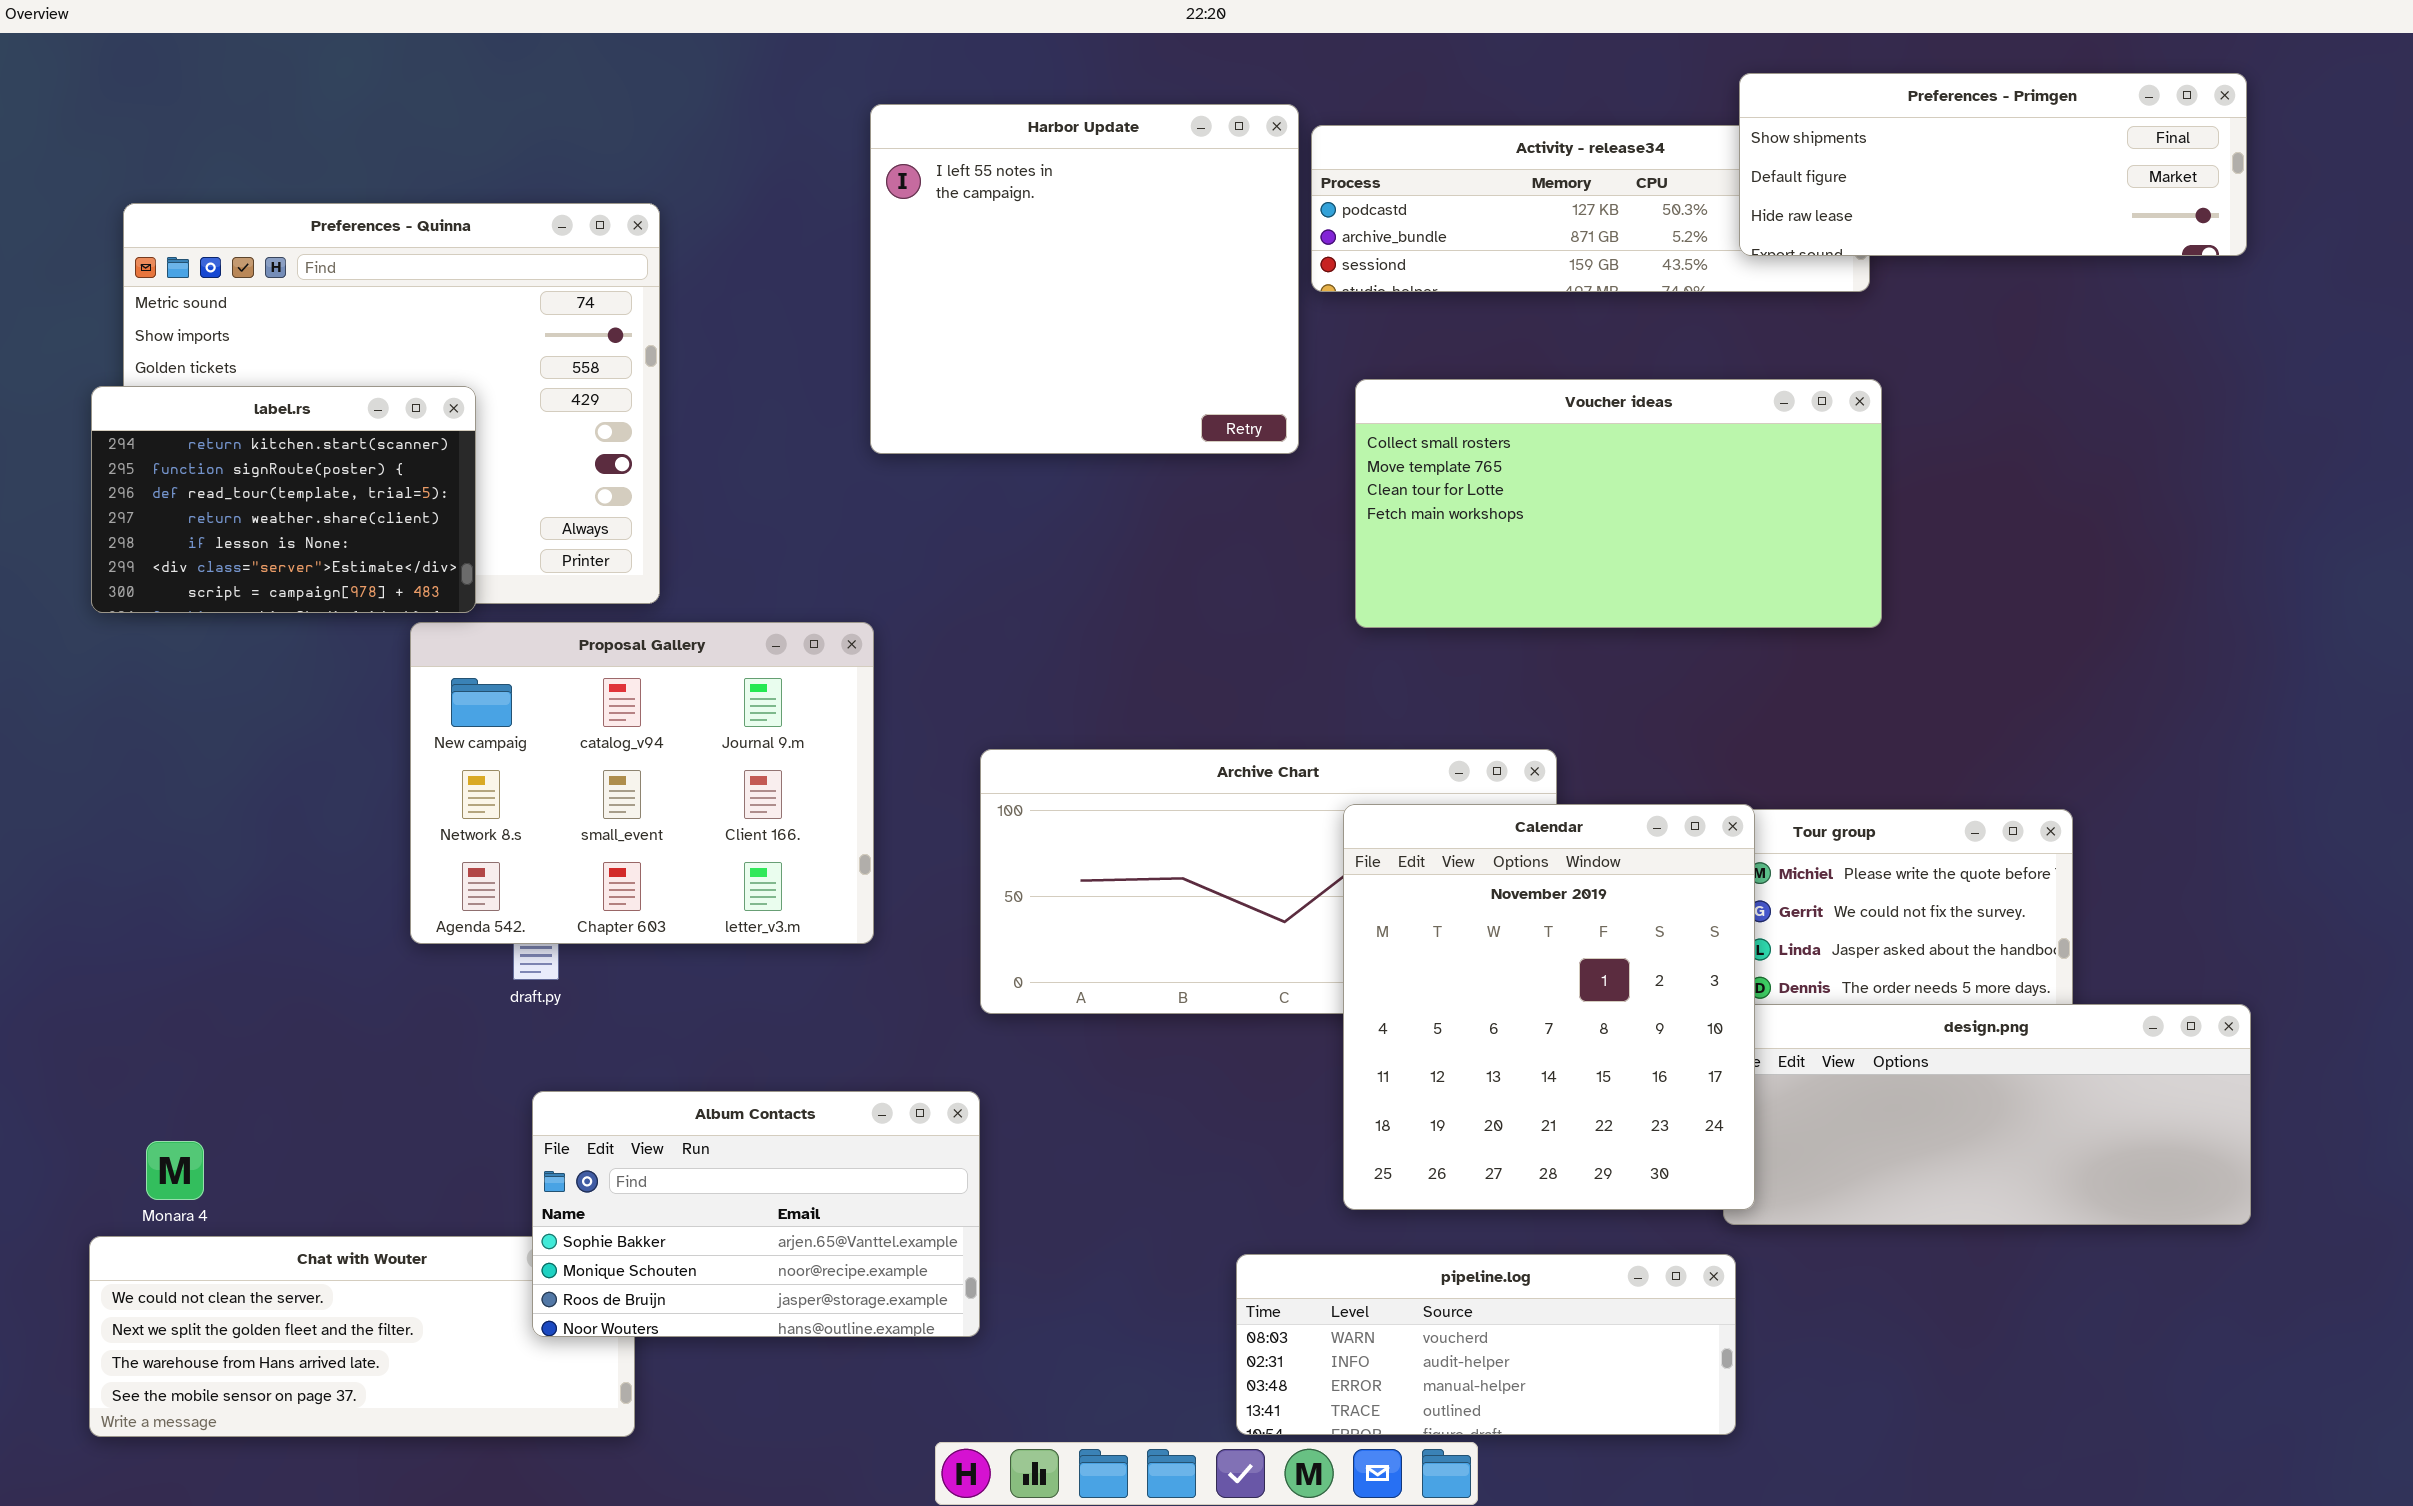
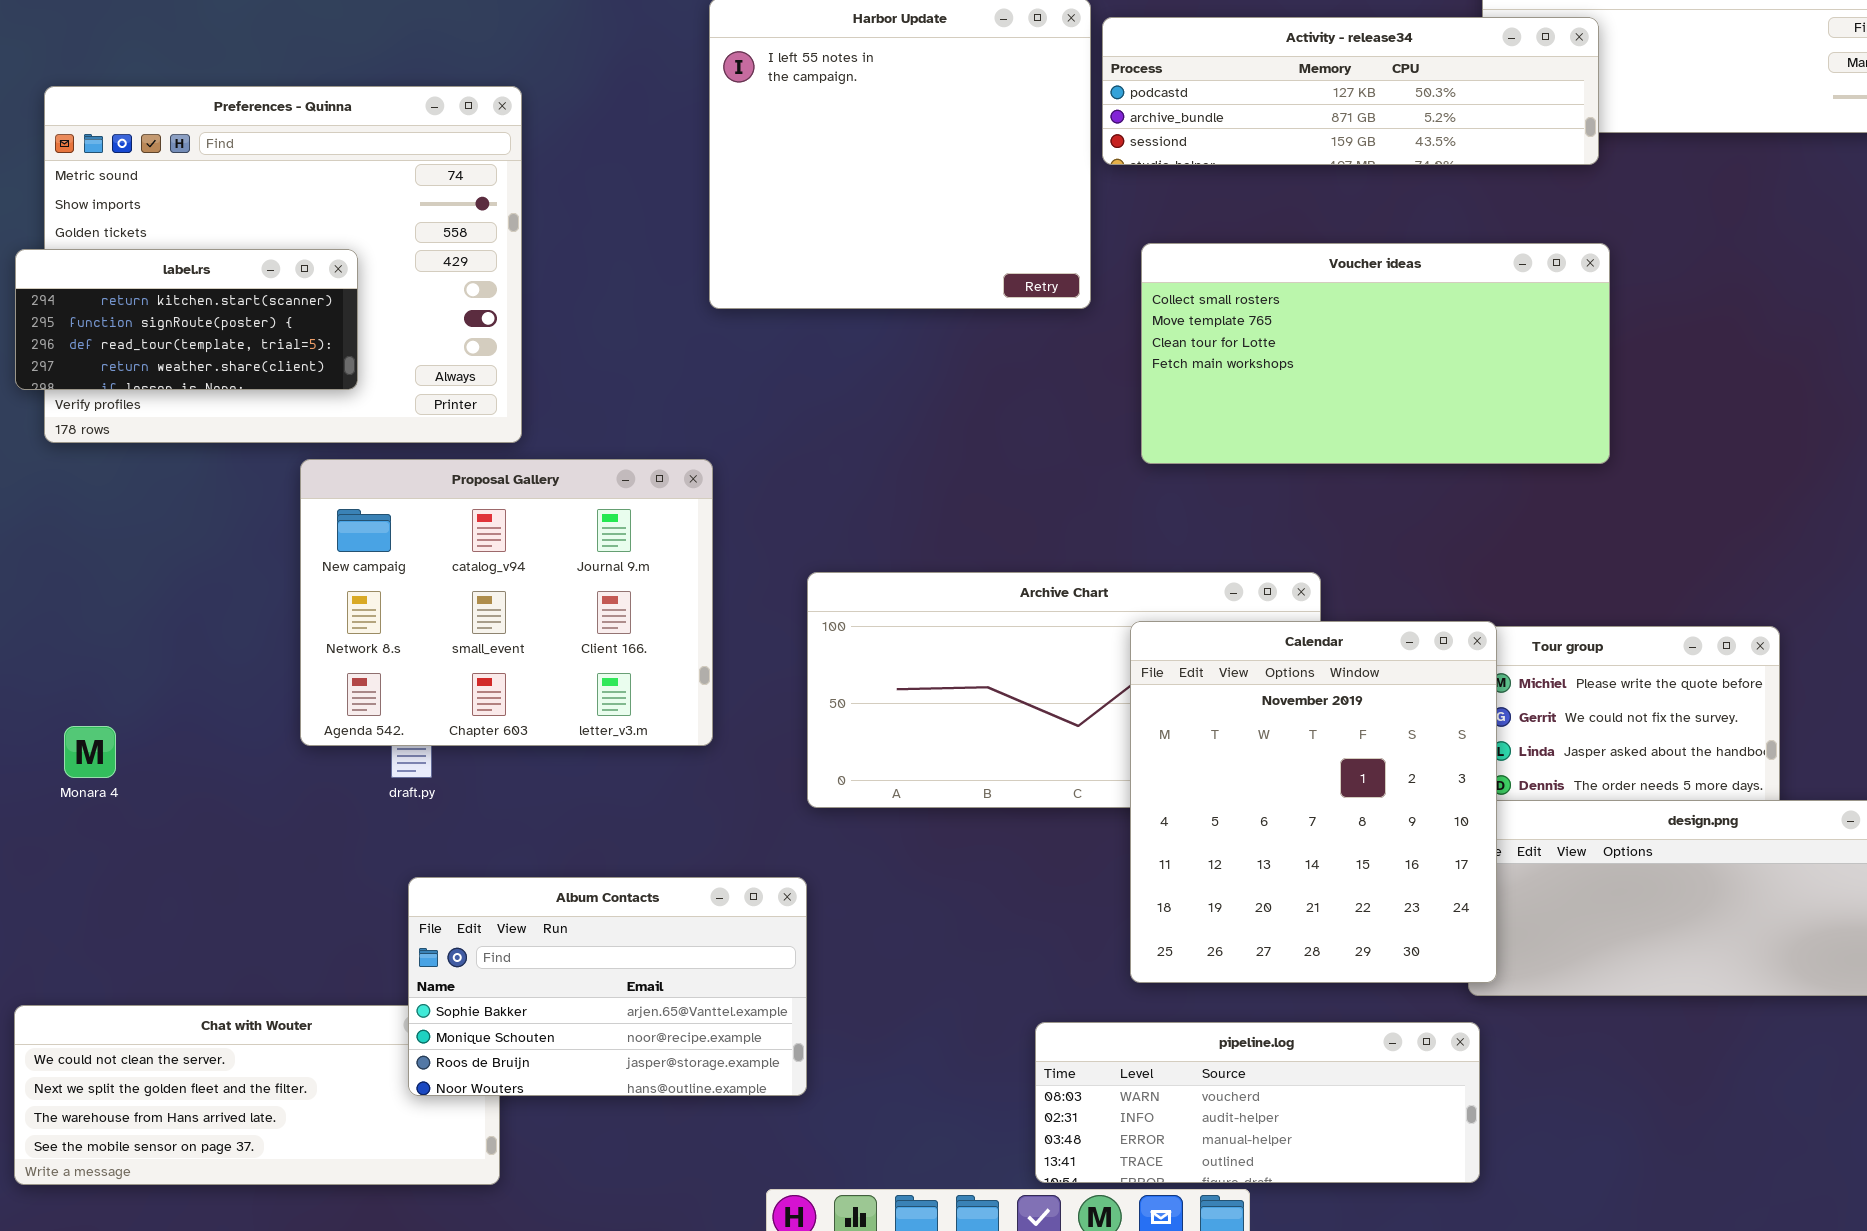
Activity - release34: [1311,125,1870,292] -> [1102,17,1599,165], raised
label.rs: [91,386,476,613] -> [15,249,358,390], resized
Monara 4: [146,1141,204,1200] -> [64,726,116,778], moved

